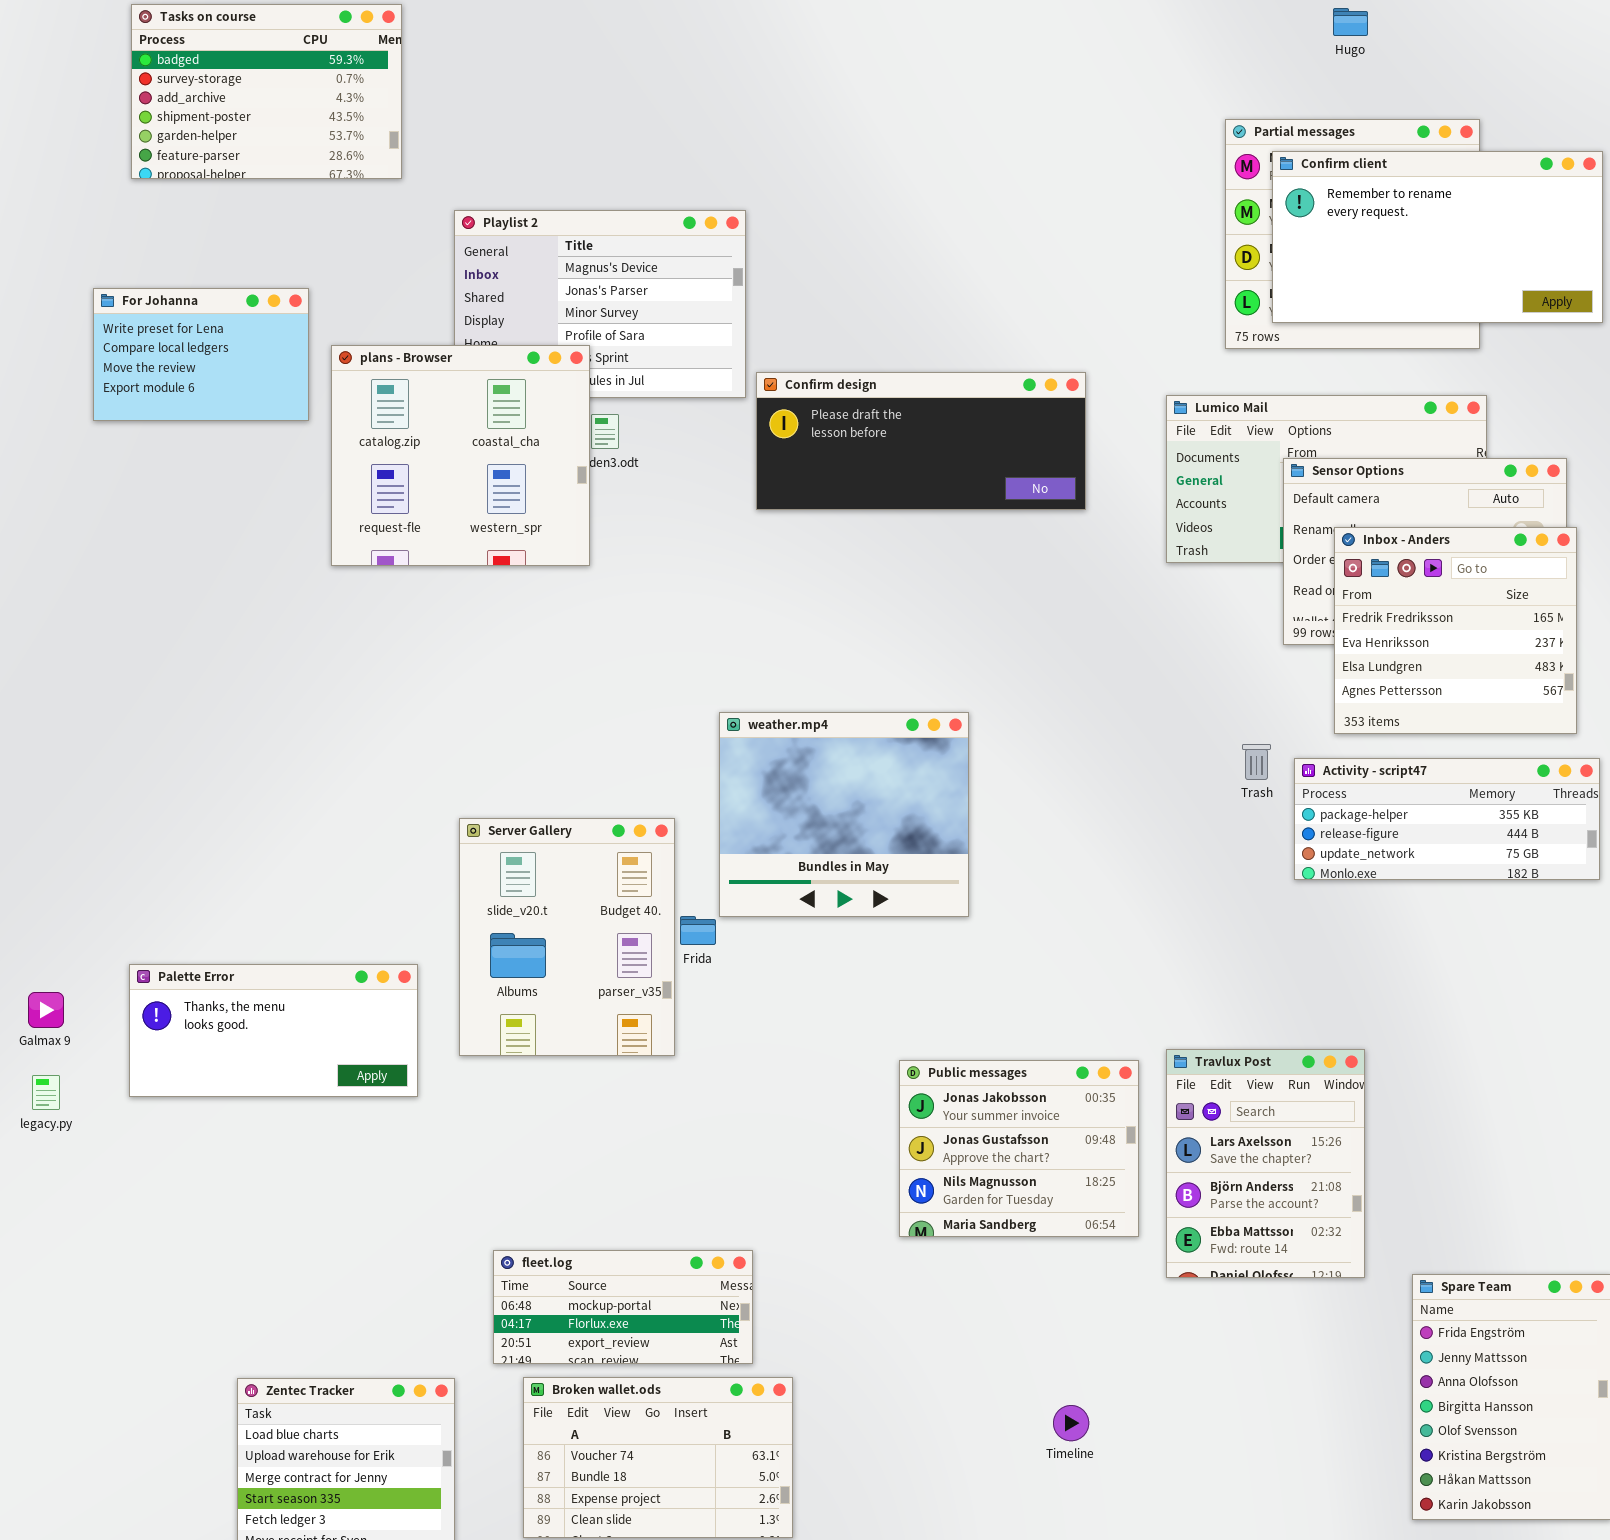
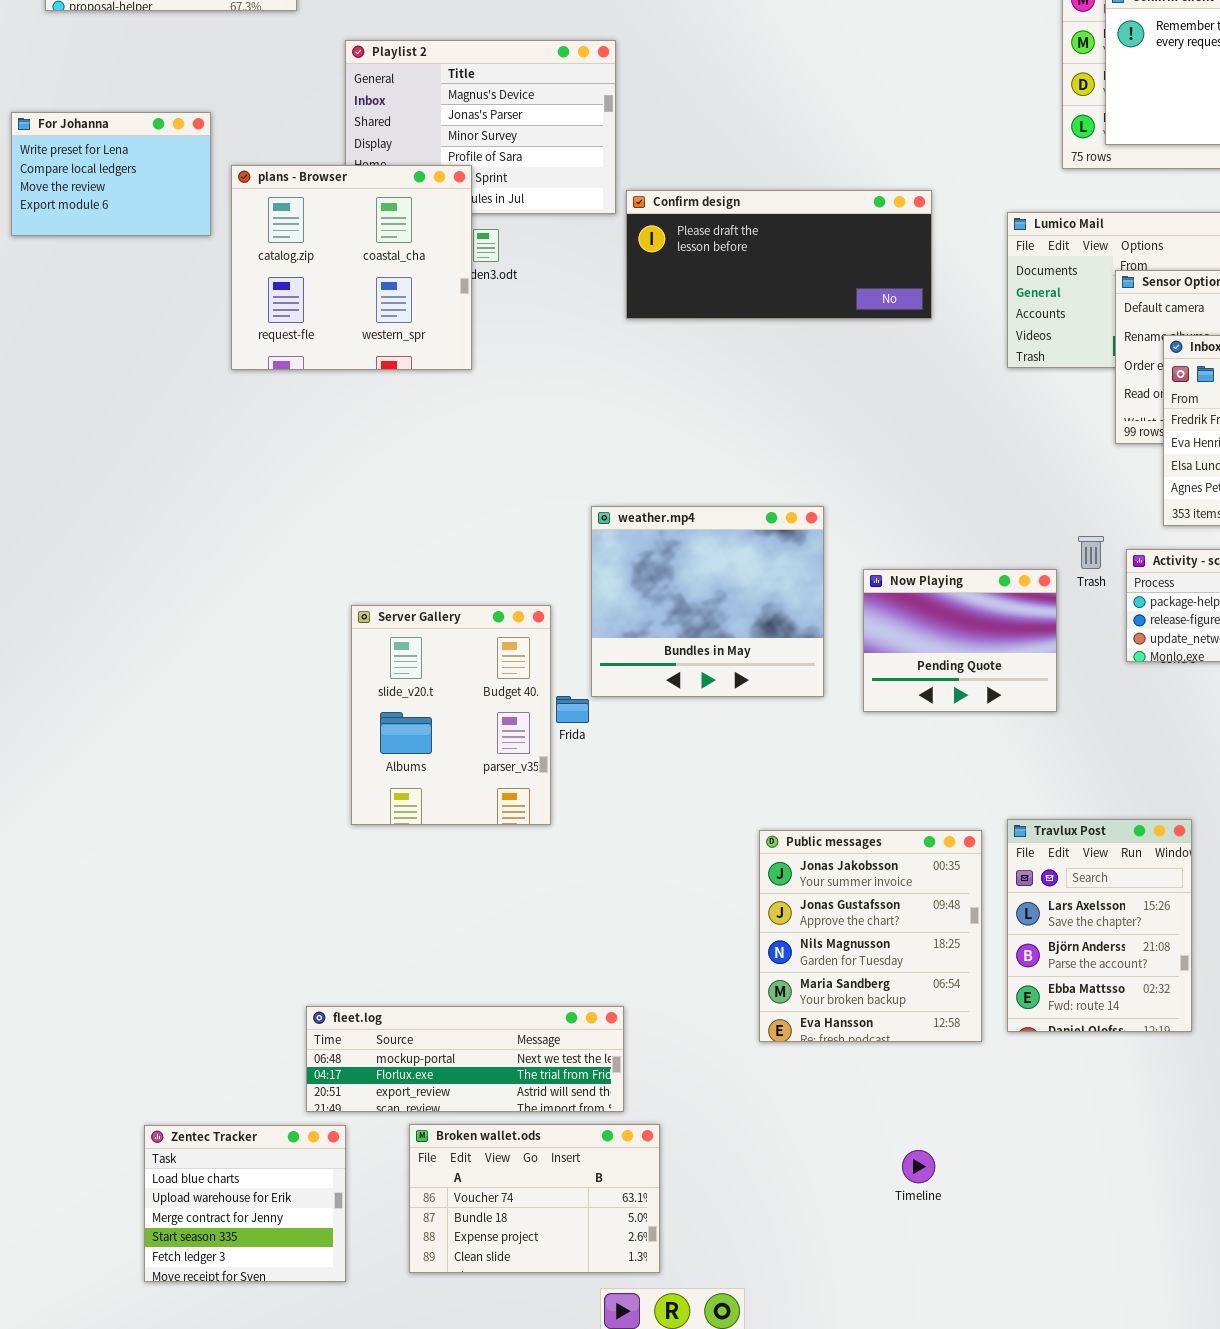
Now Playing: none -> [863,569,1057,712], opened
Palette Error: [129,964,418,1097] -> none, closed
Public messages: [899,1060,1139,1237] -> [759,830,982,1042], resized
fleet.log: [493,1250,753,1364] -> [306,1006,624,1112], resized

